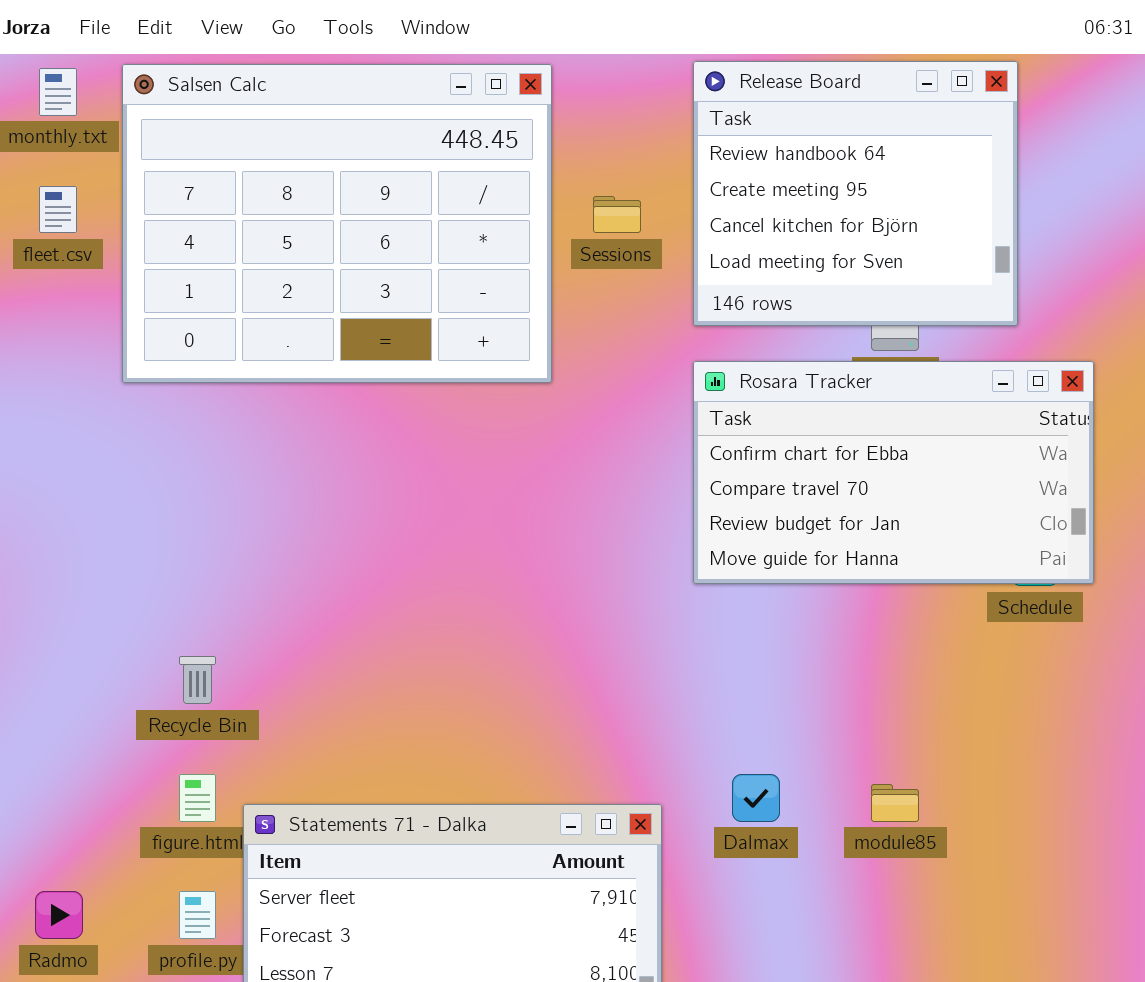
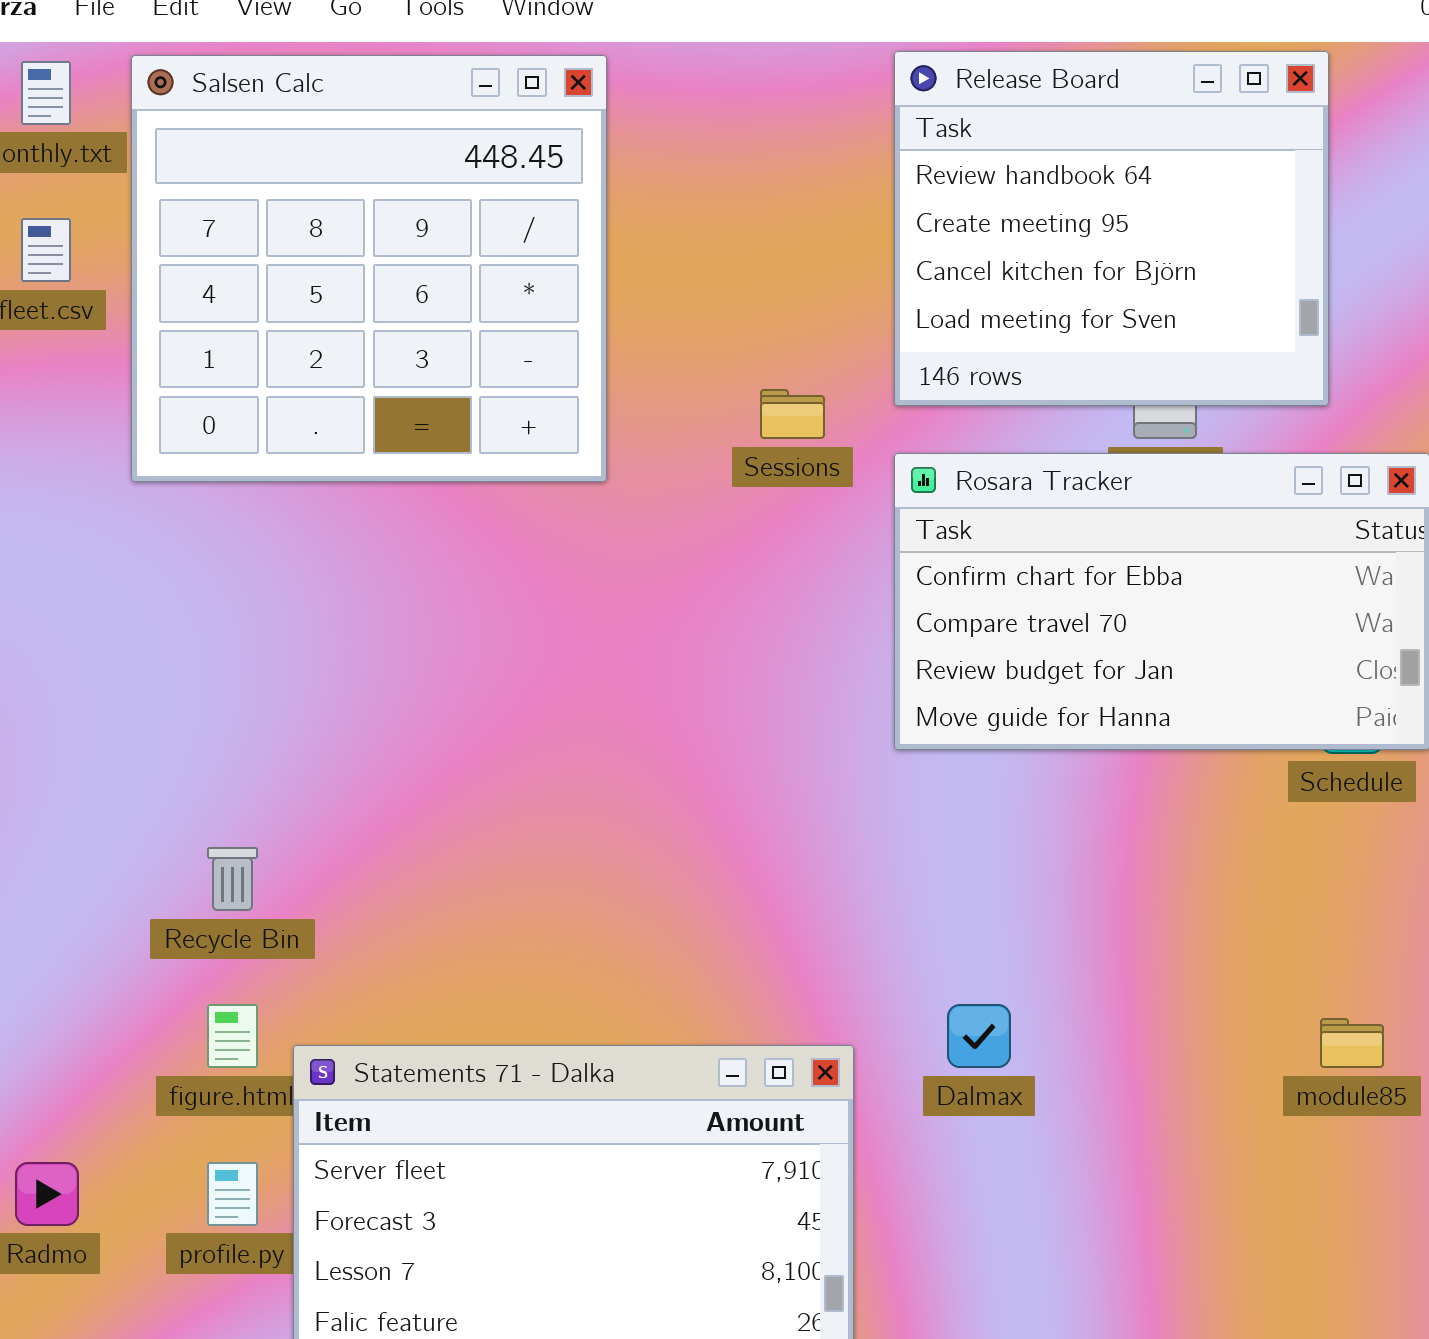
Salsen Calc: [122,64,552,383] -> [131,55,607,482], resized
Sessions: [593,196,641,233] -> [760,389,825,439], moved
module85: [871,784,919,822] -> [1320,1018,1384,1068], moved

